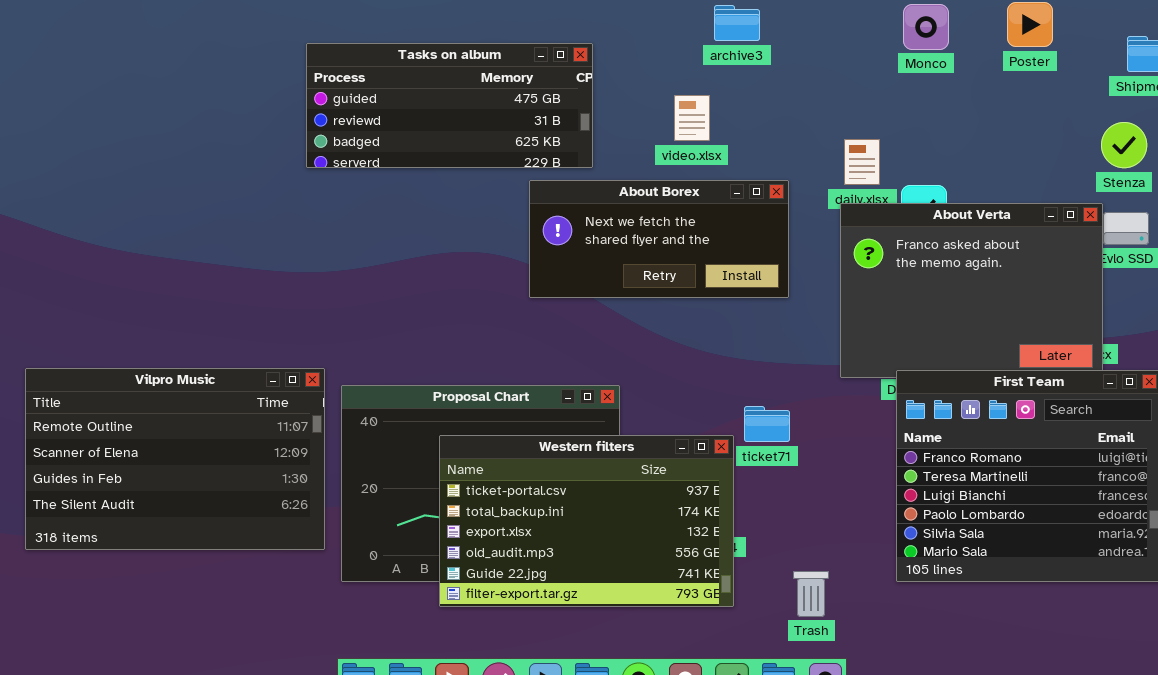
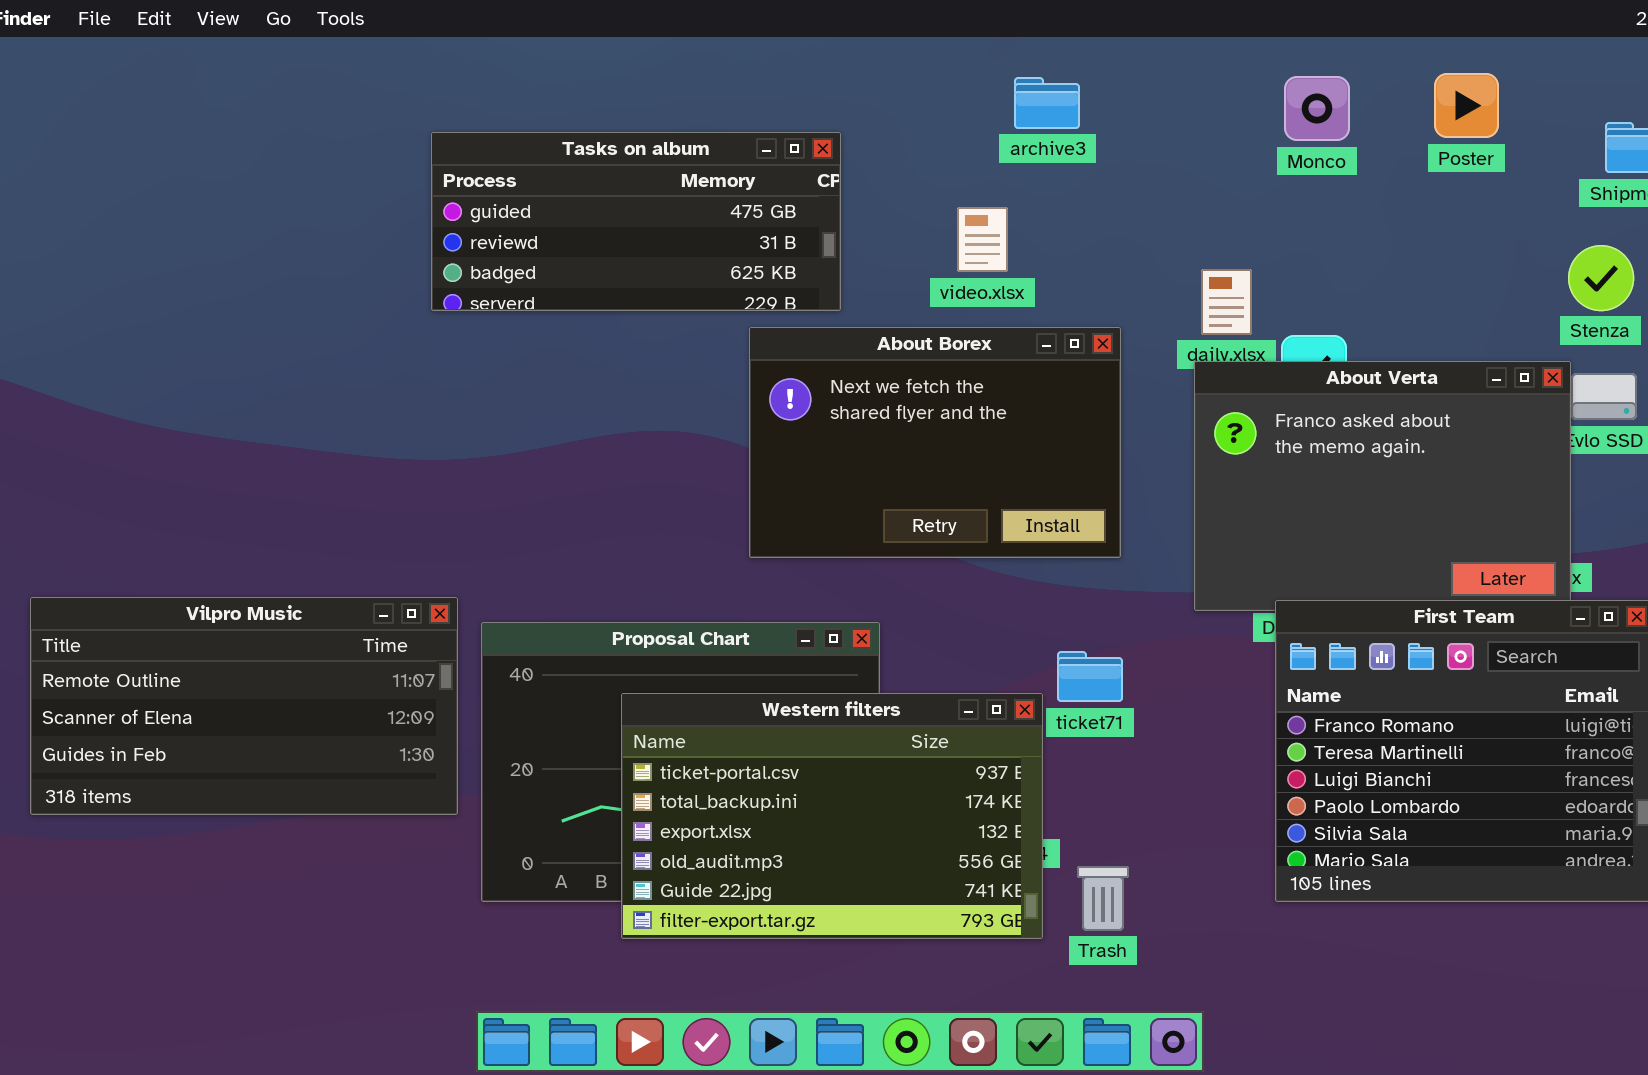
About Borex: [529,180,789,298] -> [749,327,1121,558], resized
Vilpro Music: [25,368,325,550] -> [30,597,458,815], resized
Trash: [793,571,829,617] -> [1077,866,1129,931], moved

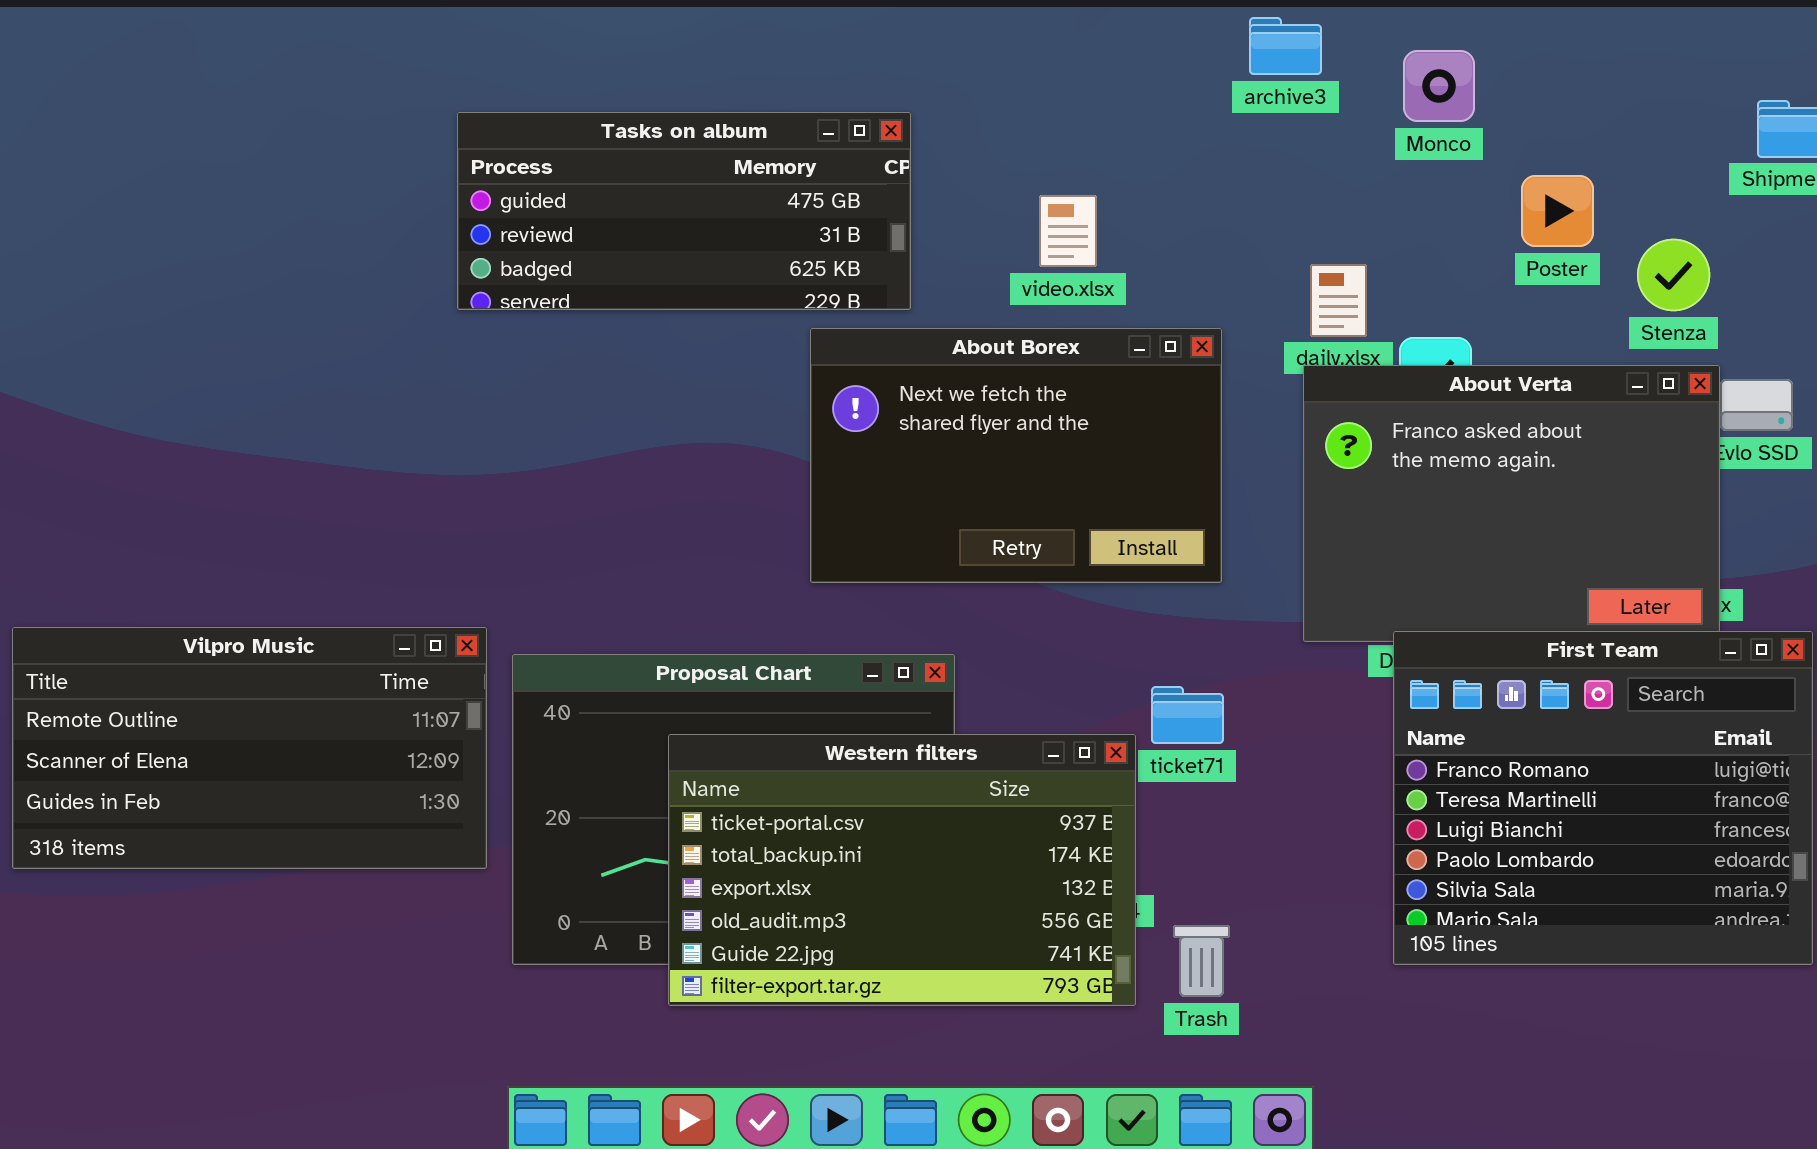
Poster: [1434,73,1499,138] -> [1521,175,1594,247], moved
archive3: [1014,77,1080,129] -> [1249,17,1322,75], moved
Stenza: [1568,245,1634,311] -> [1637,239,1710,311], moved

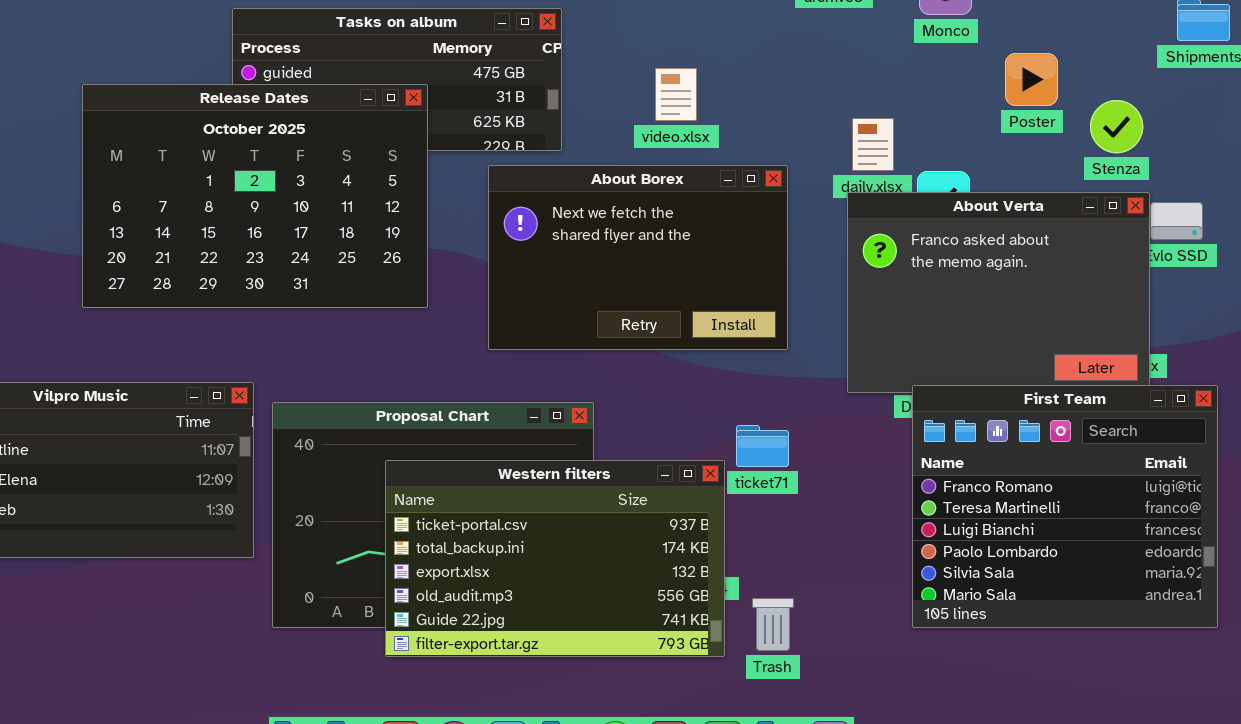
Release Dates: none -> [82,84,428,308], opened

